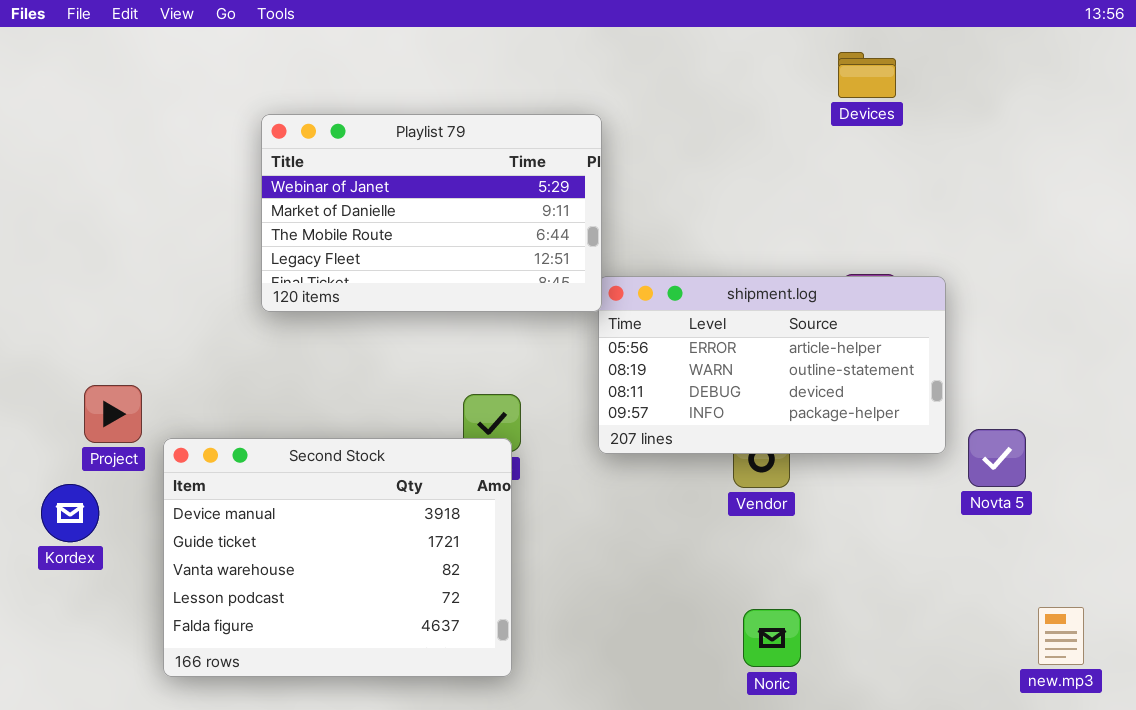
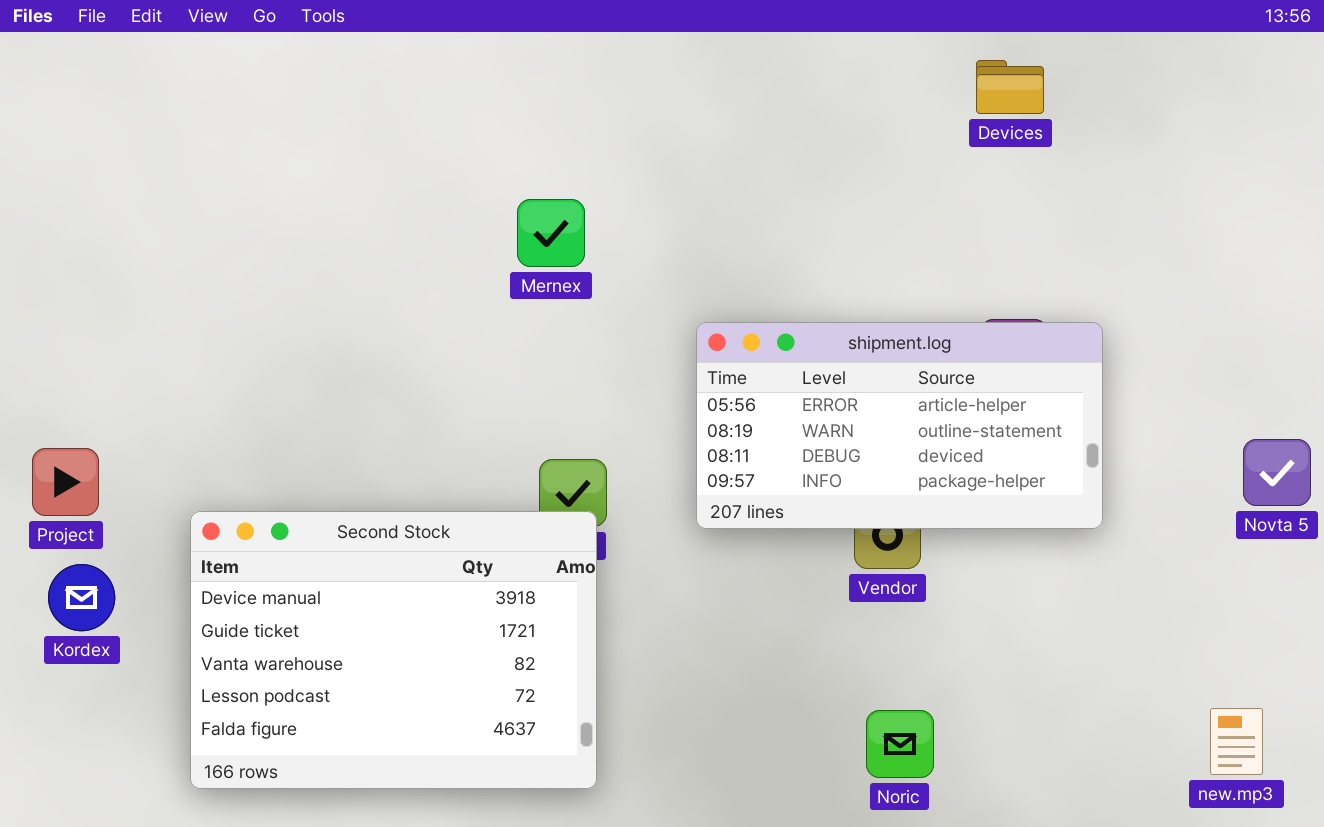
Playlist 79: [261,114,602,312] -> none, closed
Project: [84,385,142,443] -> [32,448,99,516], moved
Novta 5: [968,429,1026,487] -> [1243,439,1311,506], moved

